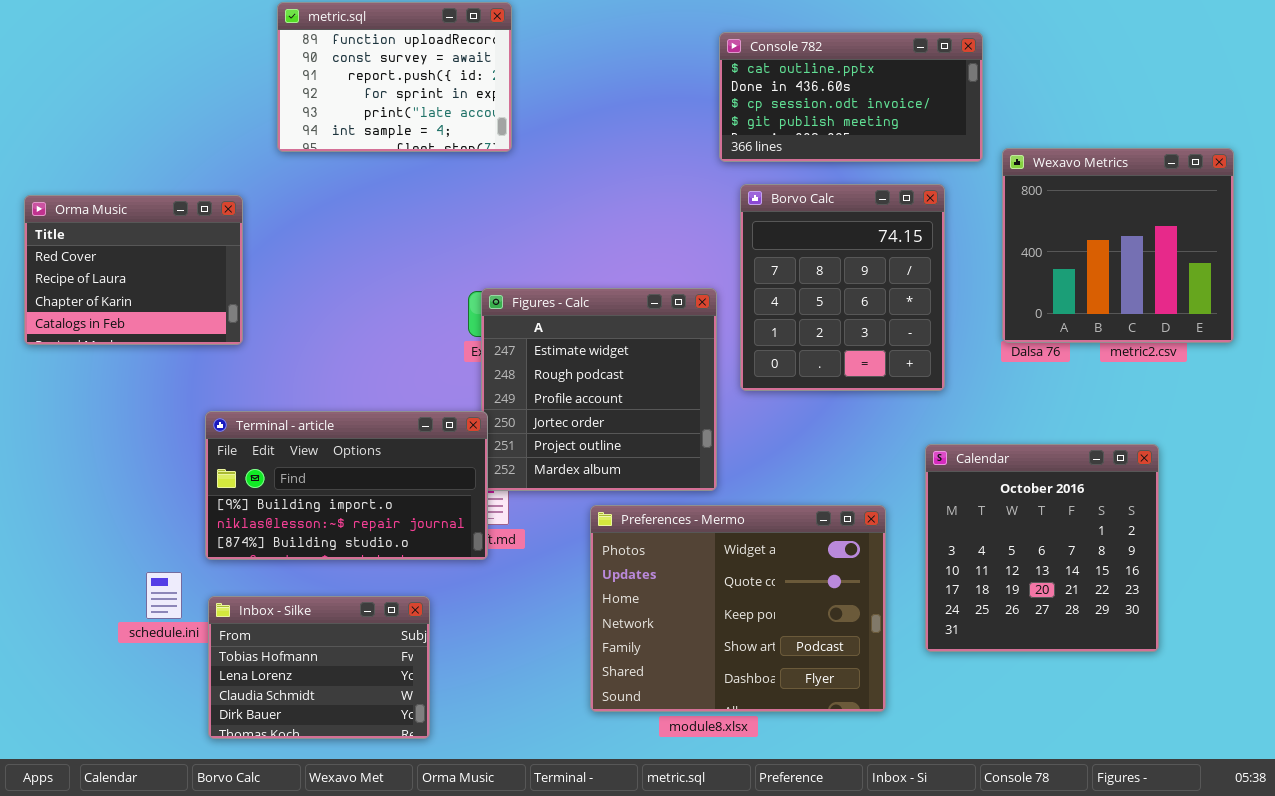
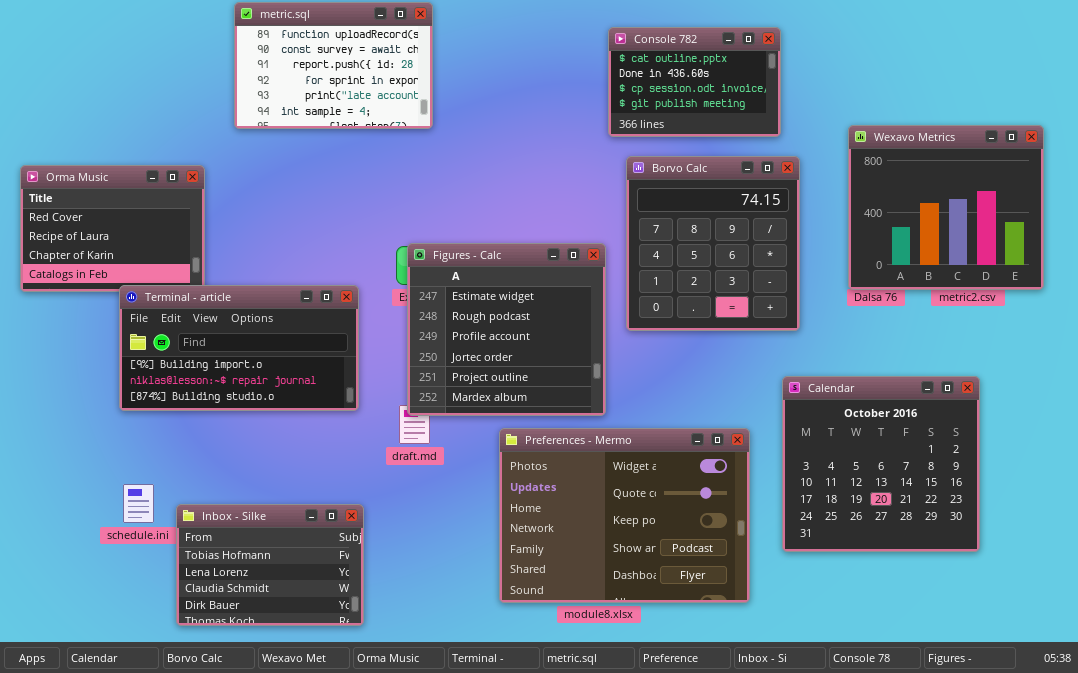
Console 782: [719,32,983,162] -> [608,27,781,137], resized
Terminal - article: [205,411,488,560] -> [119,285,359,411], moved

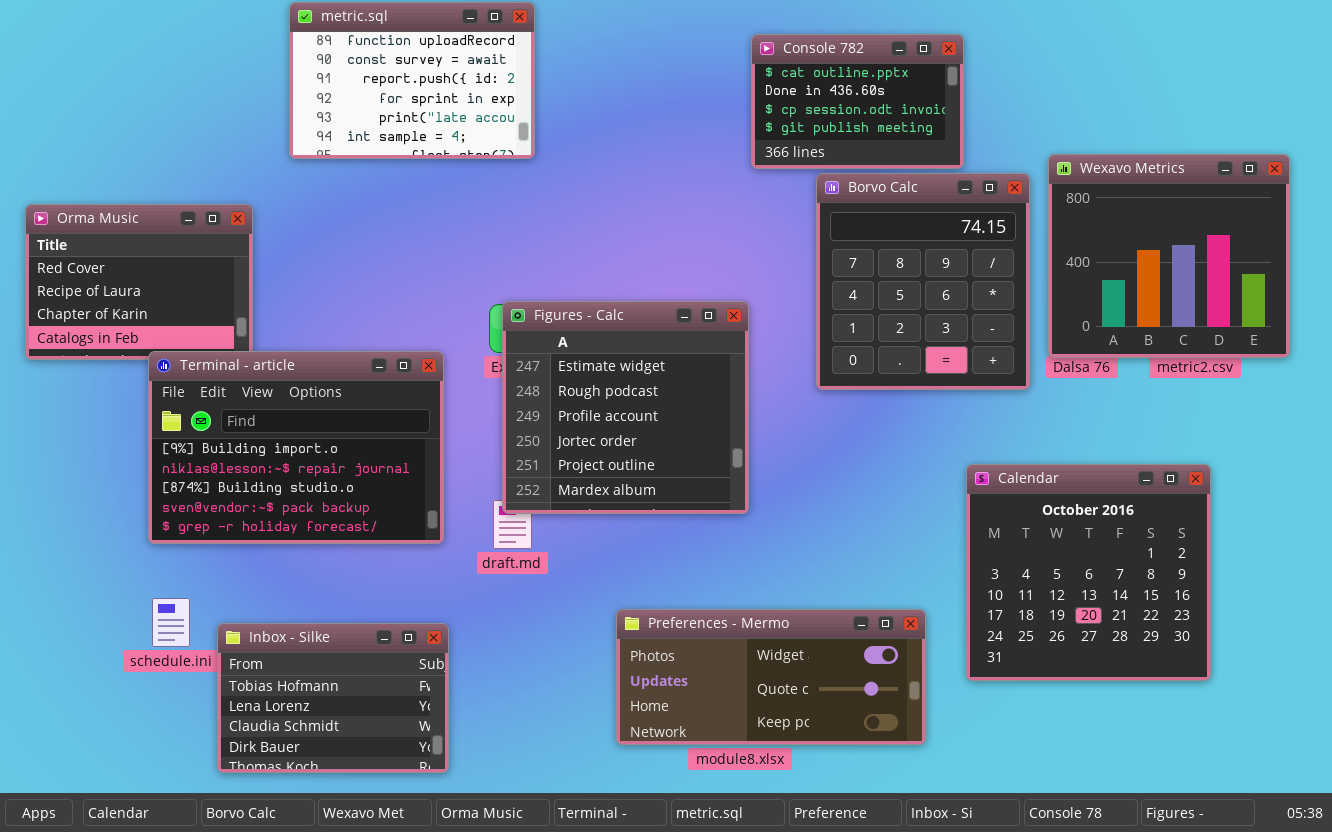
Borvo Calc: [626,156,800,331] -> [816,173,1030,390], moved
Terminal - article: [119,285,359,411] -> [148,351,444,544], resized
Preferences - Mermo: [499,428,750,603] -> [616,609,926,745], resized

